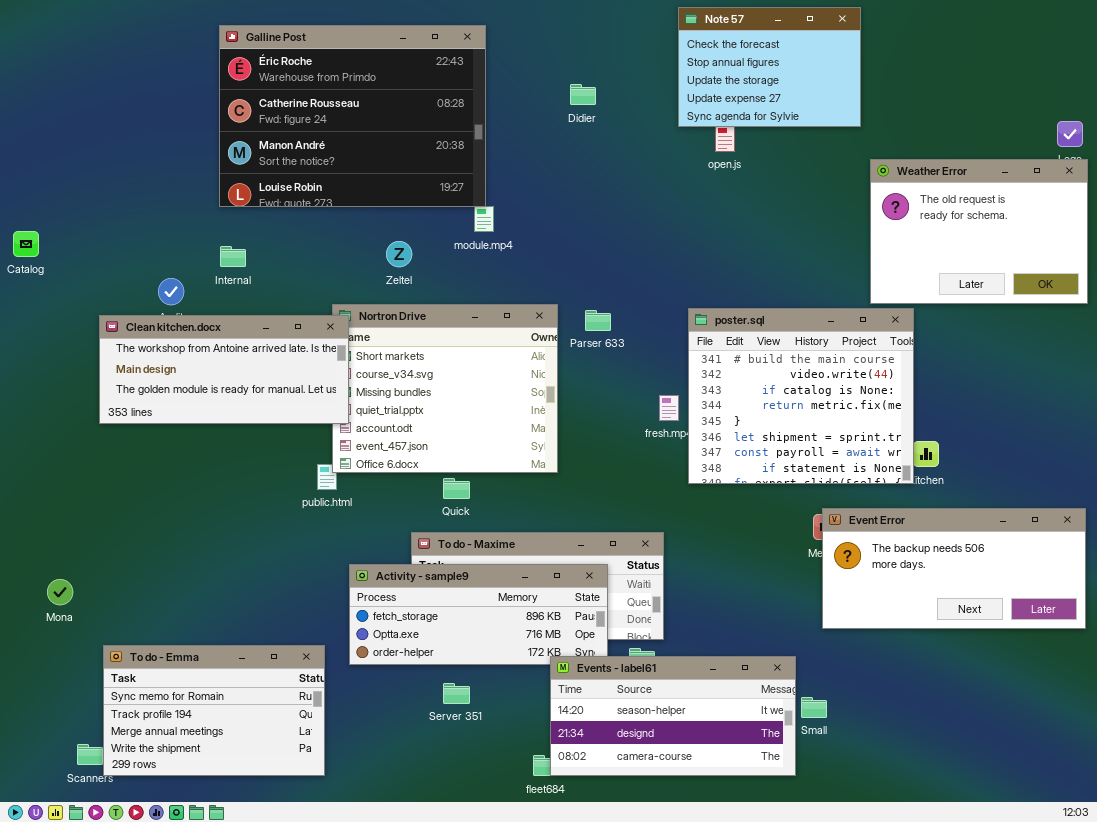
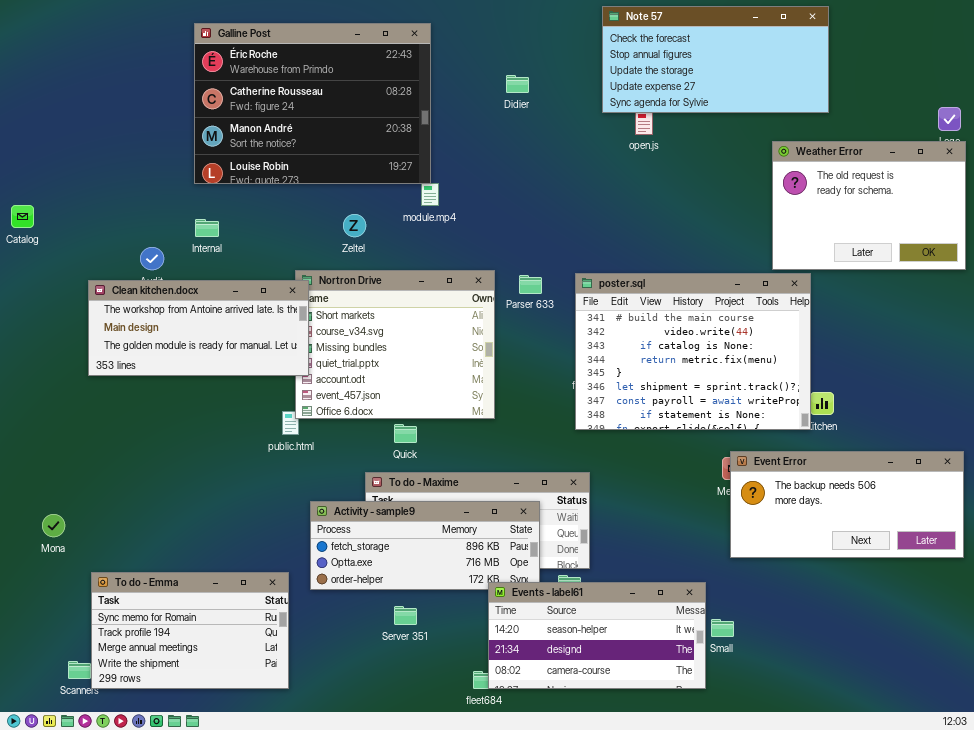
Note 57: [678,7,861,127] -> [602,6,829,113], resized
poster.sql: [688,308,914,484] -> [575,273,811,430], resized

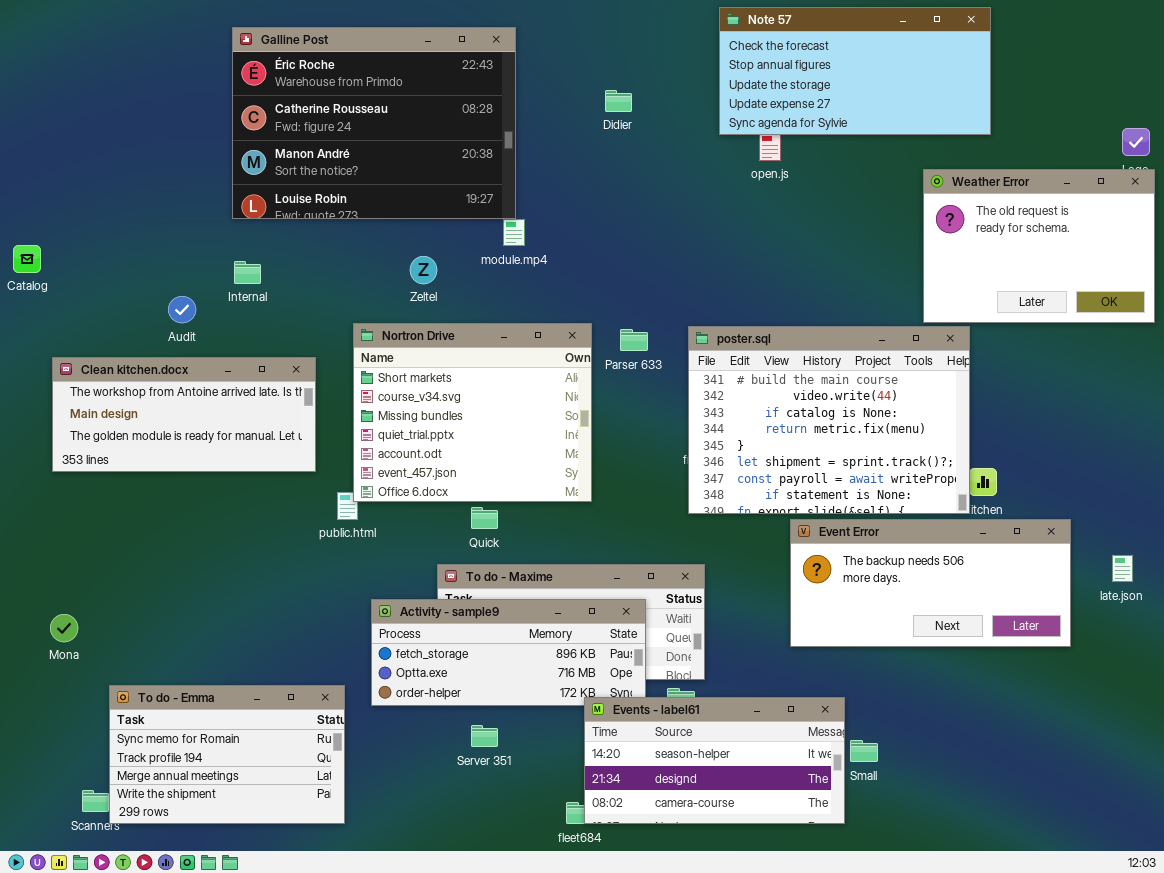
Clean kitchen.docx: [88,280,309,376] -> [52,357,316,472], moved
Event Error: [730,451,964,558] -> [790,519,1071,647], moved

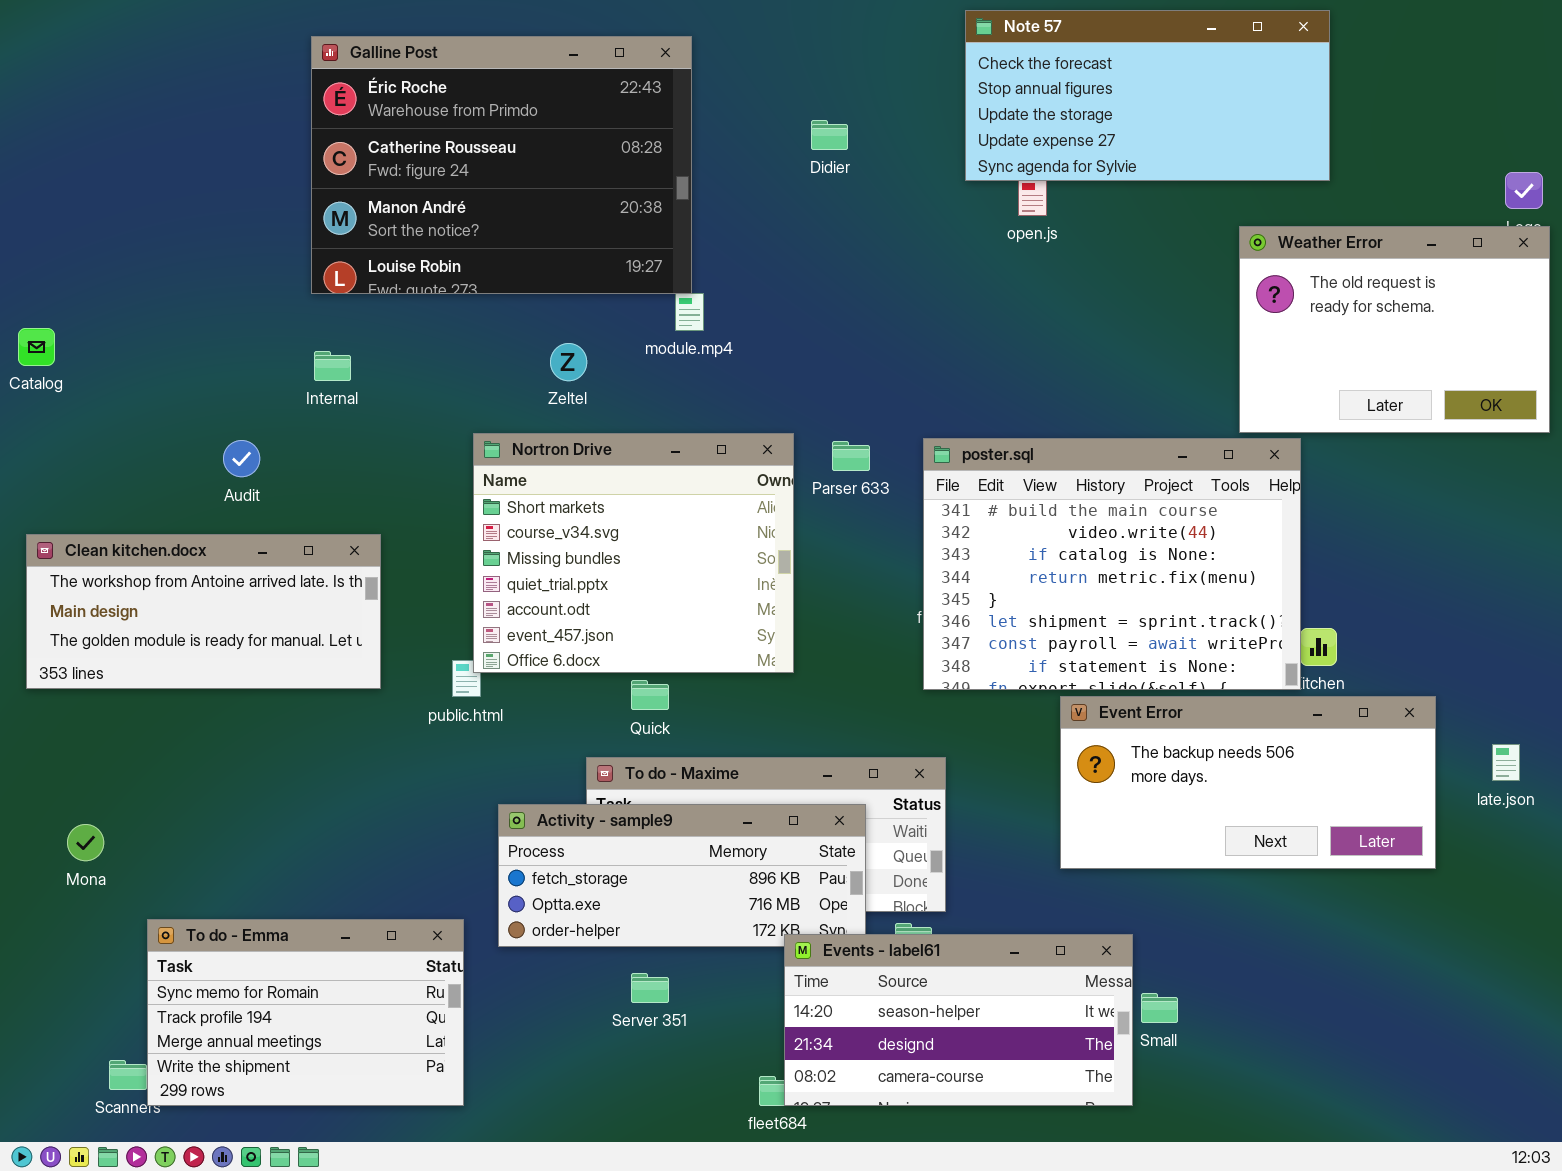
Audit: [168,296,196,323] -> [223,440,260,477], moved
Clean kitchen.docx: [52,357,316,472] -> [26,534,381,689], moved

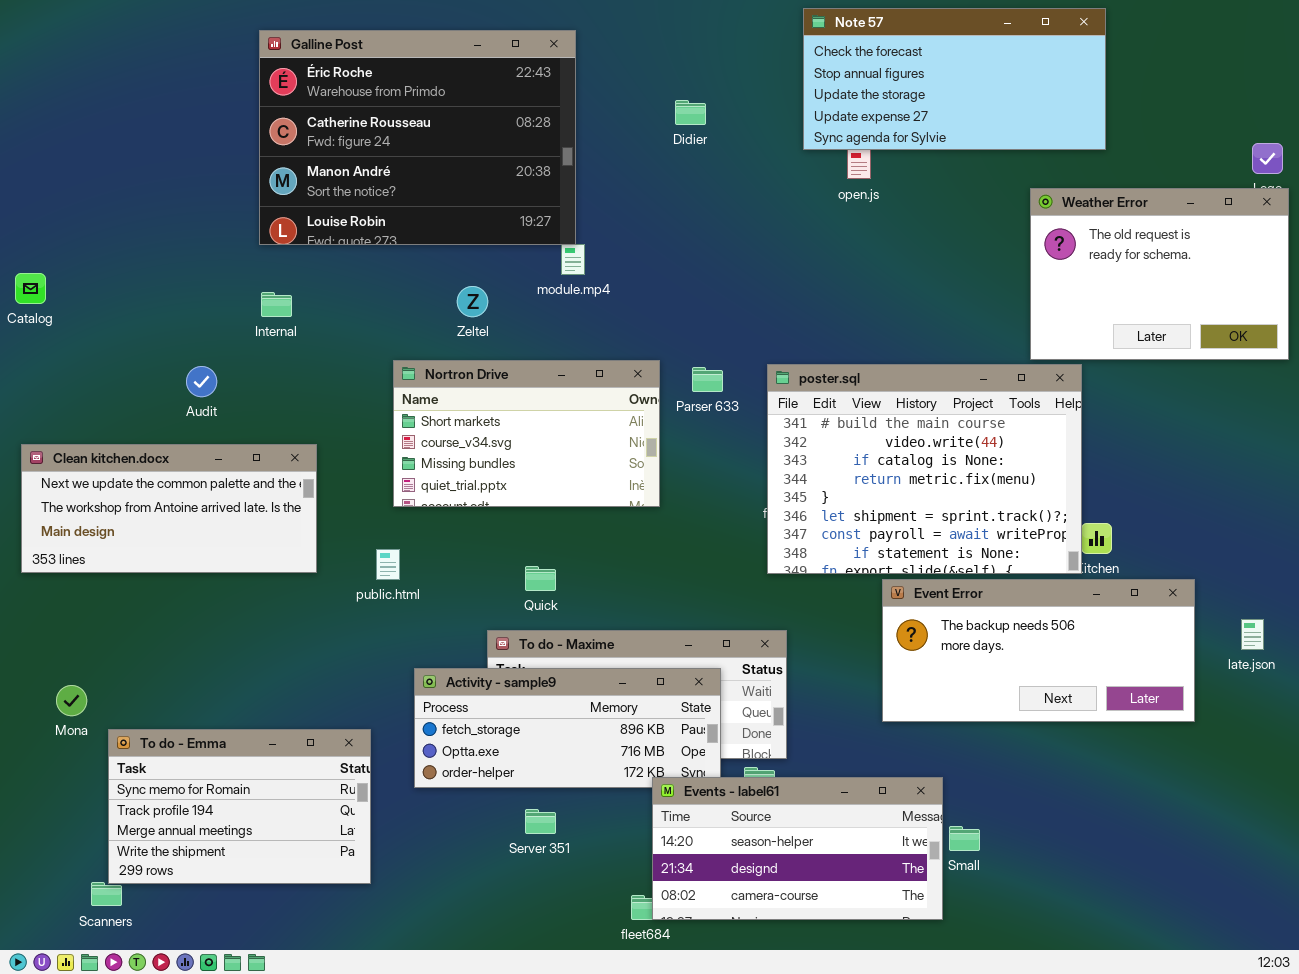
Nortron Drive: [473,433,794,673] -> [393,360,660,507], resized
Clean kitchen.docx: [26,534,381,689] -> [21,444,317,573], scrolled up 1 row
To do - Emma: [147,919,464,1106] -> [108,729,371,884], moved

